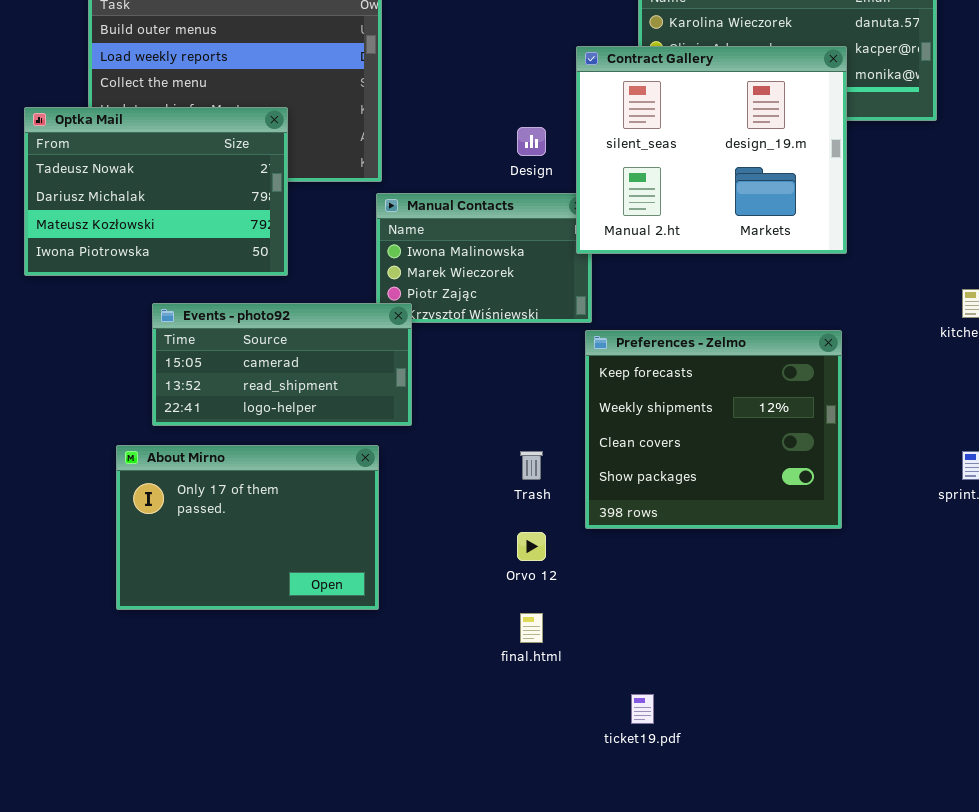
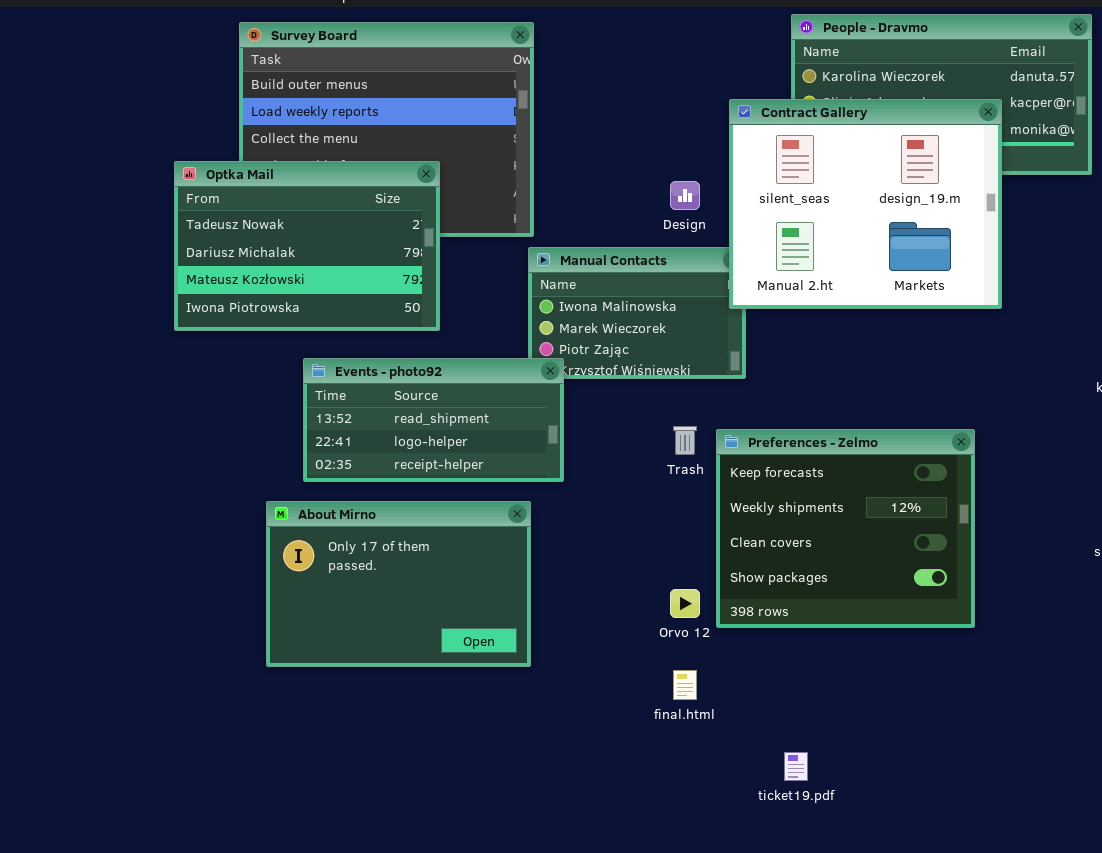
Events - photo92: [152,303,412,426] -> [303,358,564,482], scrolled down 1 row
Preferences - Zelmo: [585,330,842,529] -> [716,429,975,628], moved
Trash: [520,451,543,480] -> [673,426,697,455], moved

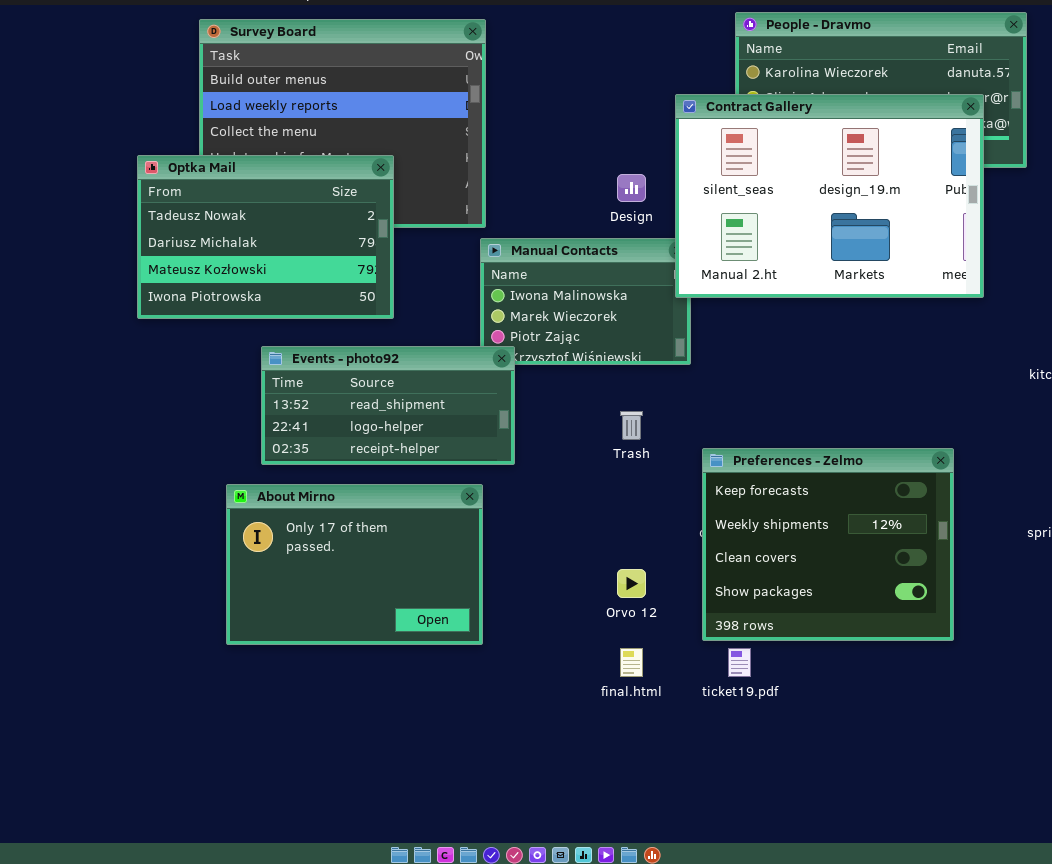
Contract Gallery: [729,99,1002,309] -> [675,94,984,298], resized
Preferences - Zelmo: [716,429,975,628] -> [702,448,954,641], moved
ticket19.pdf: [784,752,808,781] -> [728,648,751,677], moved

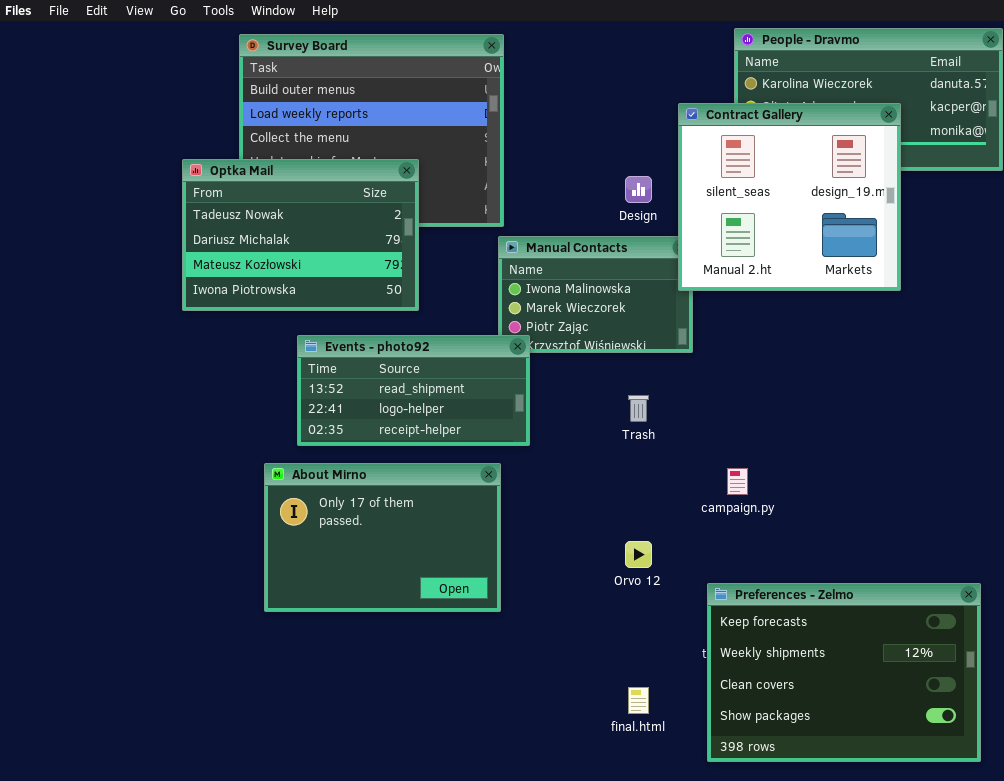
Contract Gallery: [675,94,984,298] -> [678,103,901,291], resized
Preferences - Zelmo: [702,448,954,641] -> [707,583,981,762], moved, resized
final.html: [620,648,643,677] -> [628,687,649,714], moved

